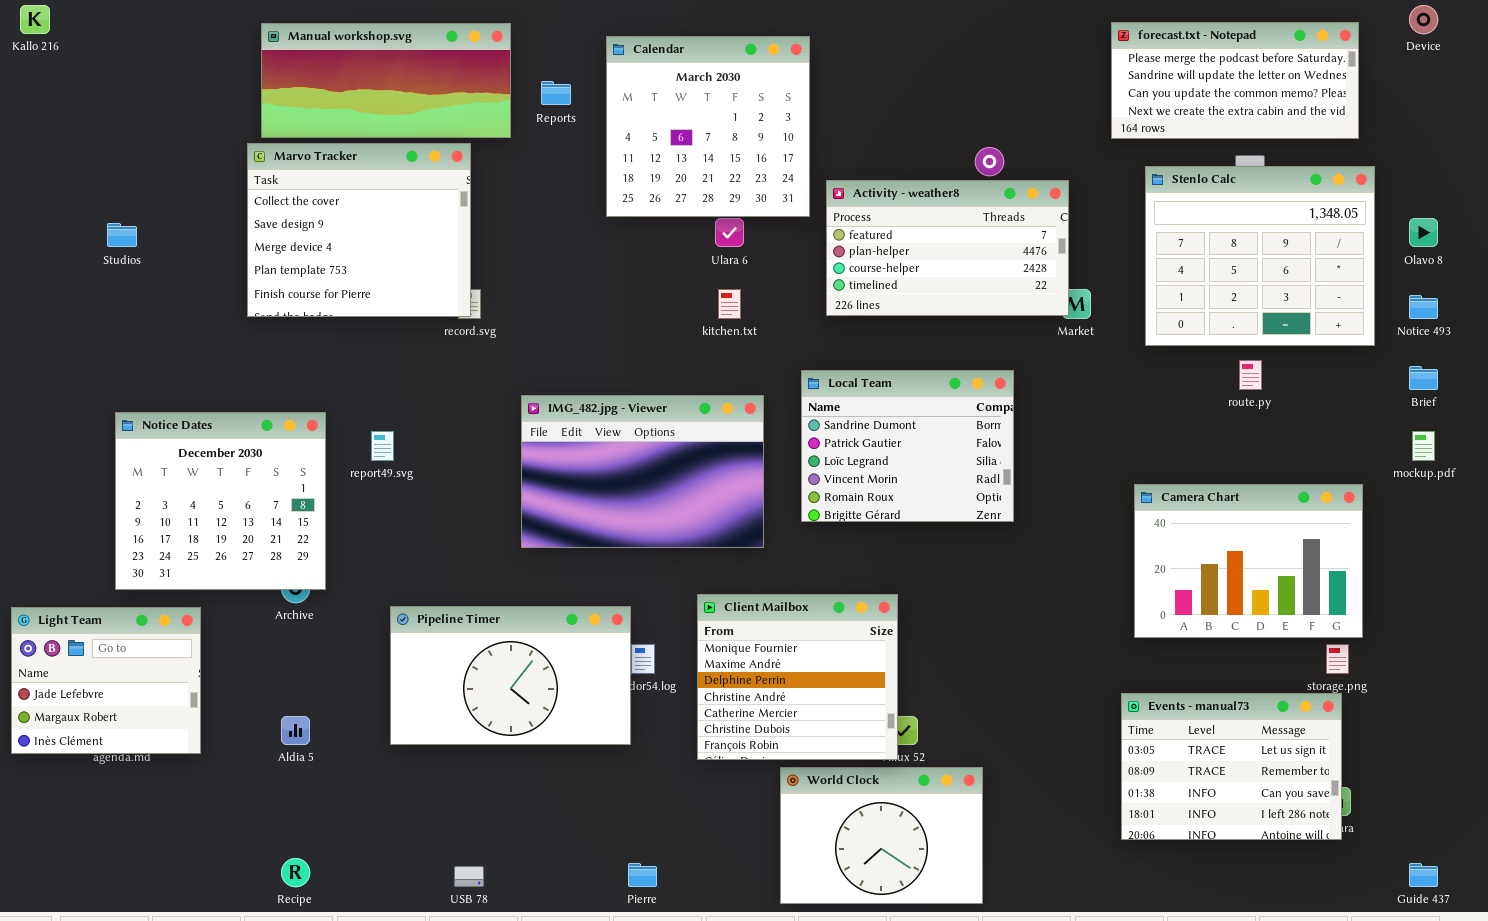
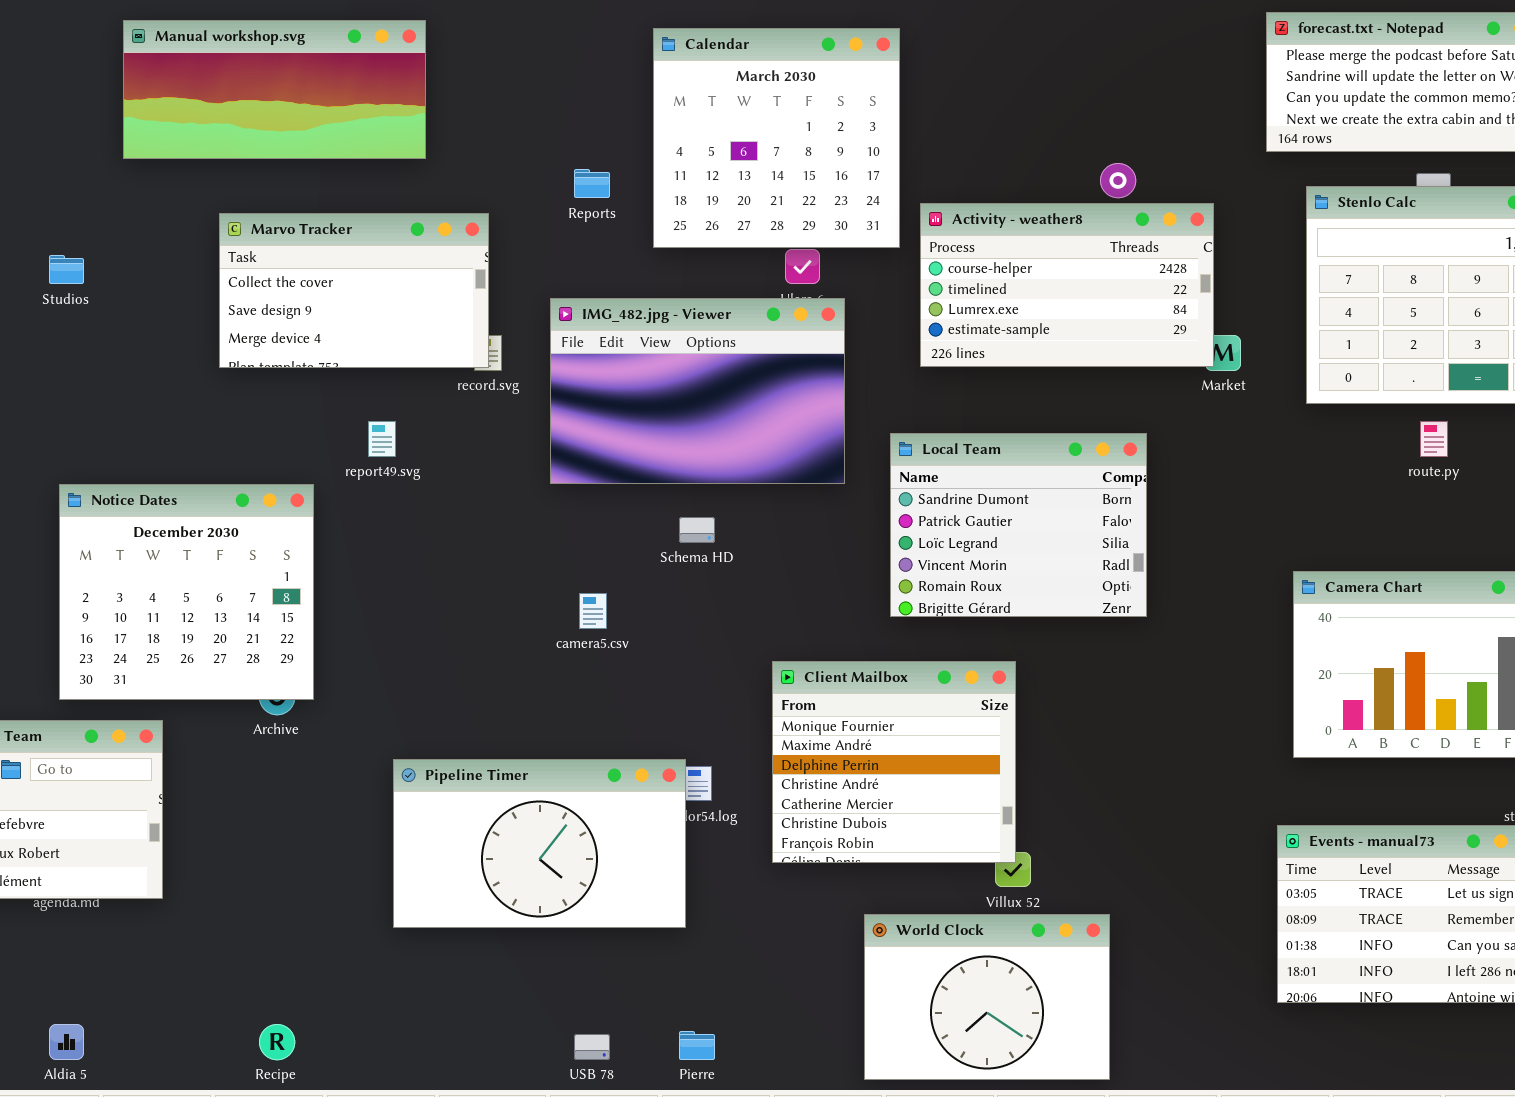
Manual workshop.svg: [261,23,511,138] -> [123,20,426,159], moved
Reports: [541,81,571,105] -> [574,169,610,198], moved
Marvo Tracker: [247,143,471,317] -> [219,213,489,368], resized
Activity - weather8: [826,180,1069,316] -> [920,203,1214,367], scrolled down 2 rows
IMG_482.jpg - Viewer: [521,395,764,548] -> [550,298,845,484], moved
report49.svg: [371,431,394,461] -> [368,421,396,457], moved
Client Mailbox: [697,594,898,760] -> [772,661,1016,863], moved
Pipeline Timer: [390,606,631,745] -> [393,759,686,928], moved
Aldia 5: [281,716,310,745] -> [49,1024,84,1060], moved
USB 78: [454,866,484,887] -> [574,1034,610,1060], moved

